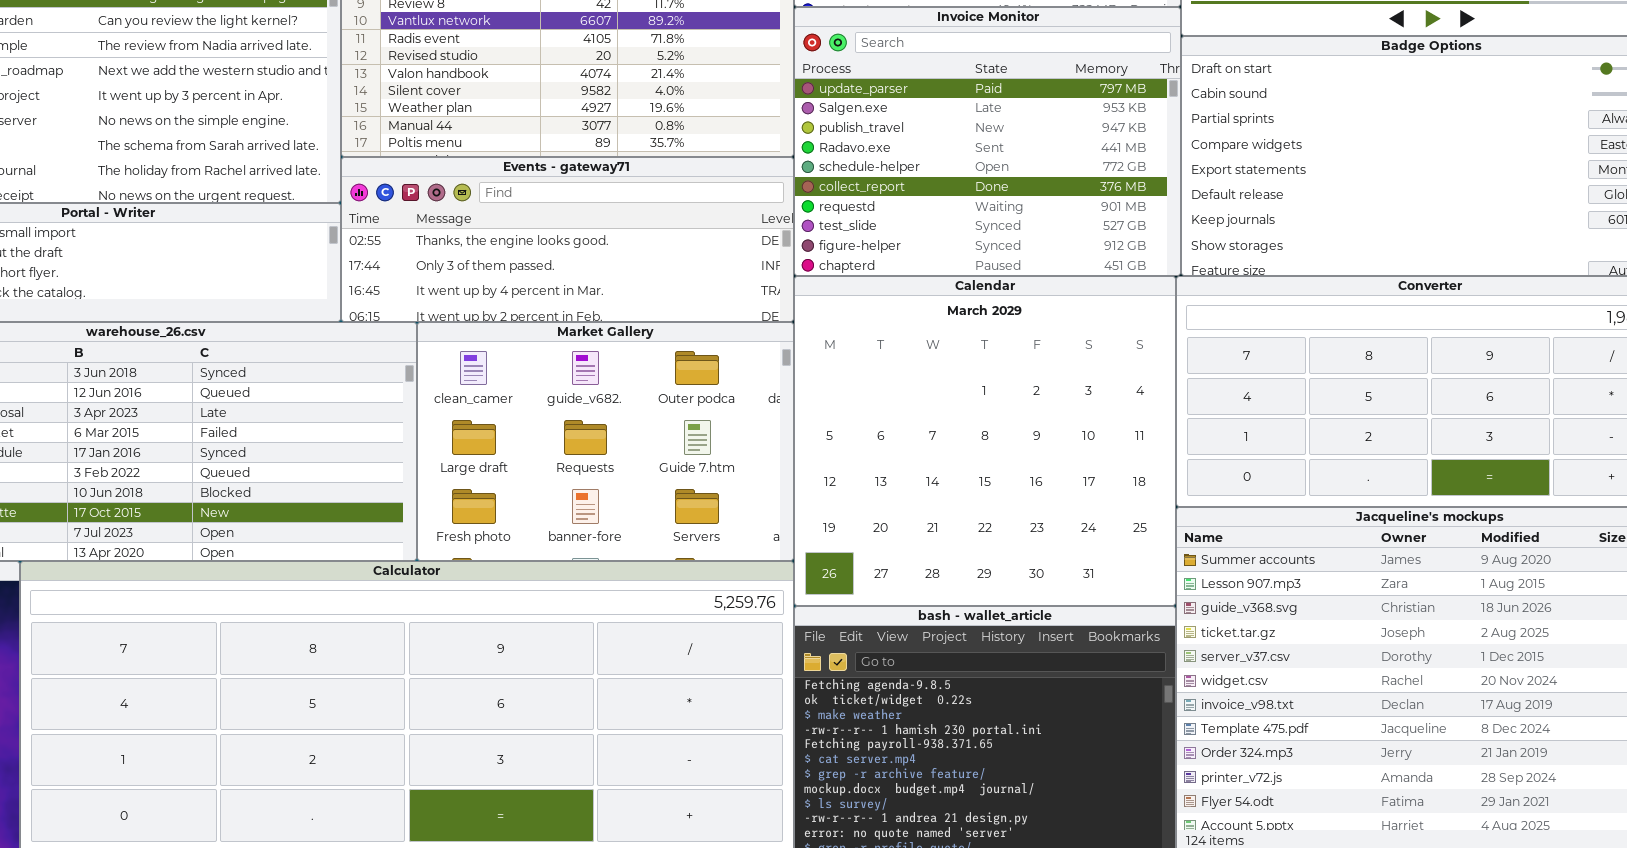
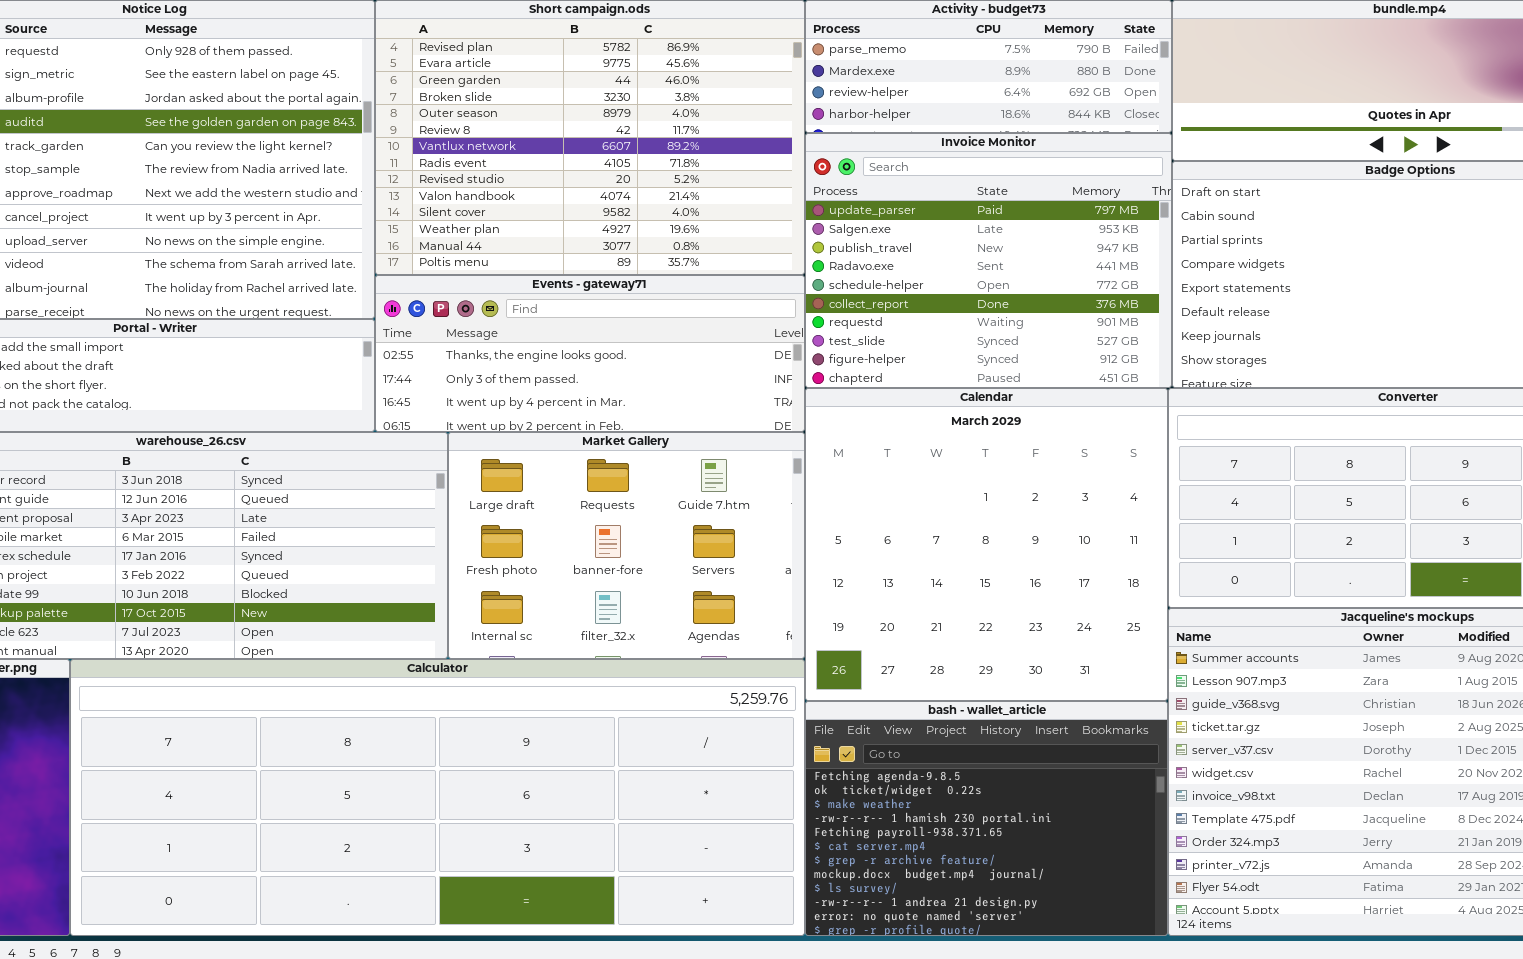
Market Gallery: [417,322,794,561] -> [448,432,805,659], scrolled down 1 row

